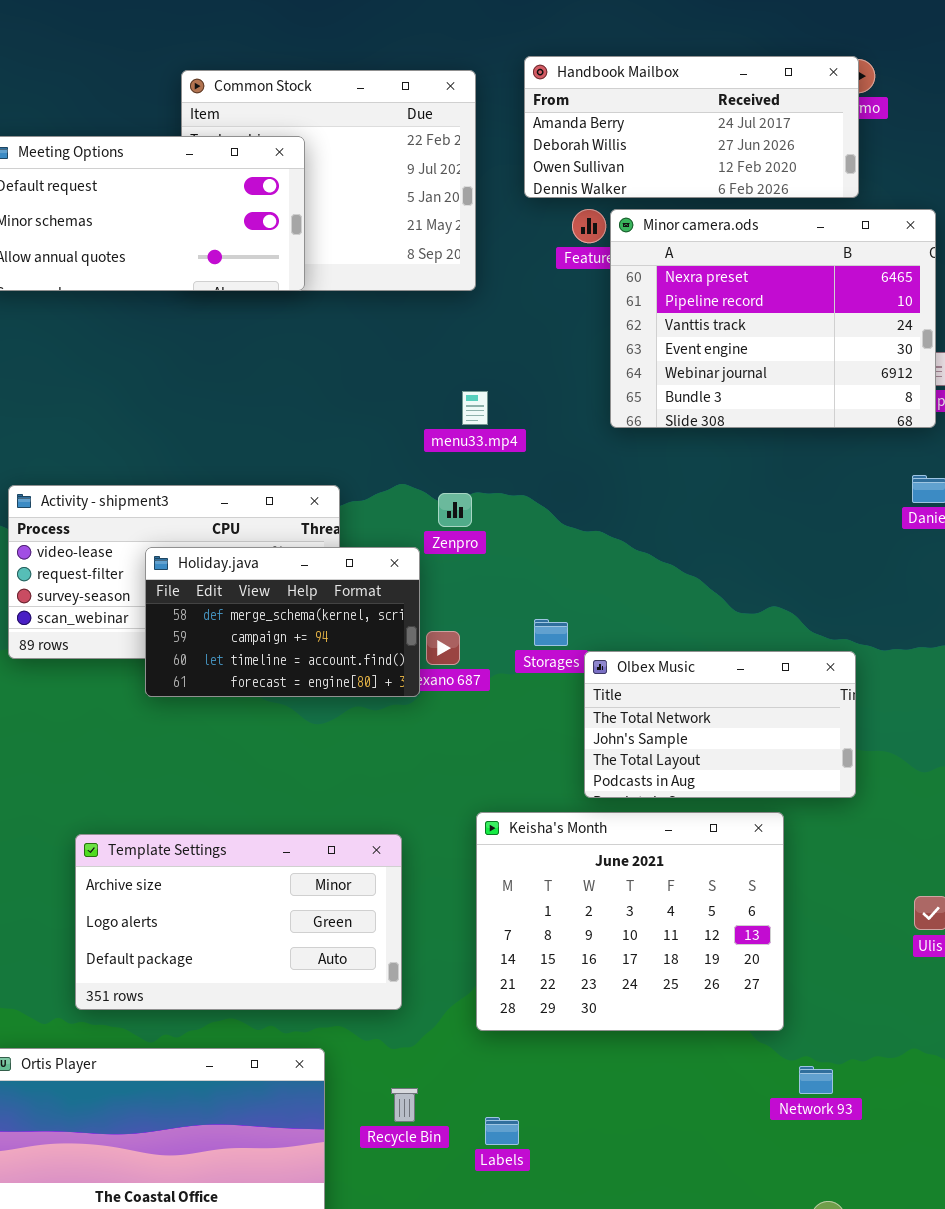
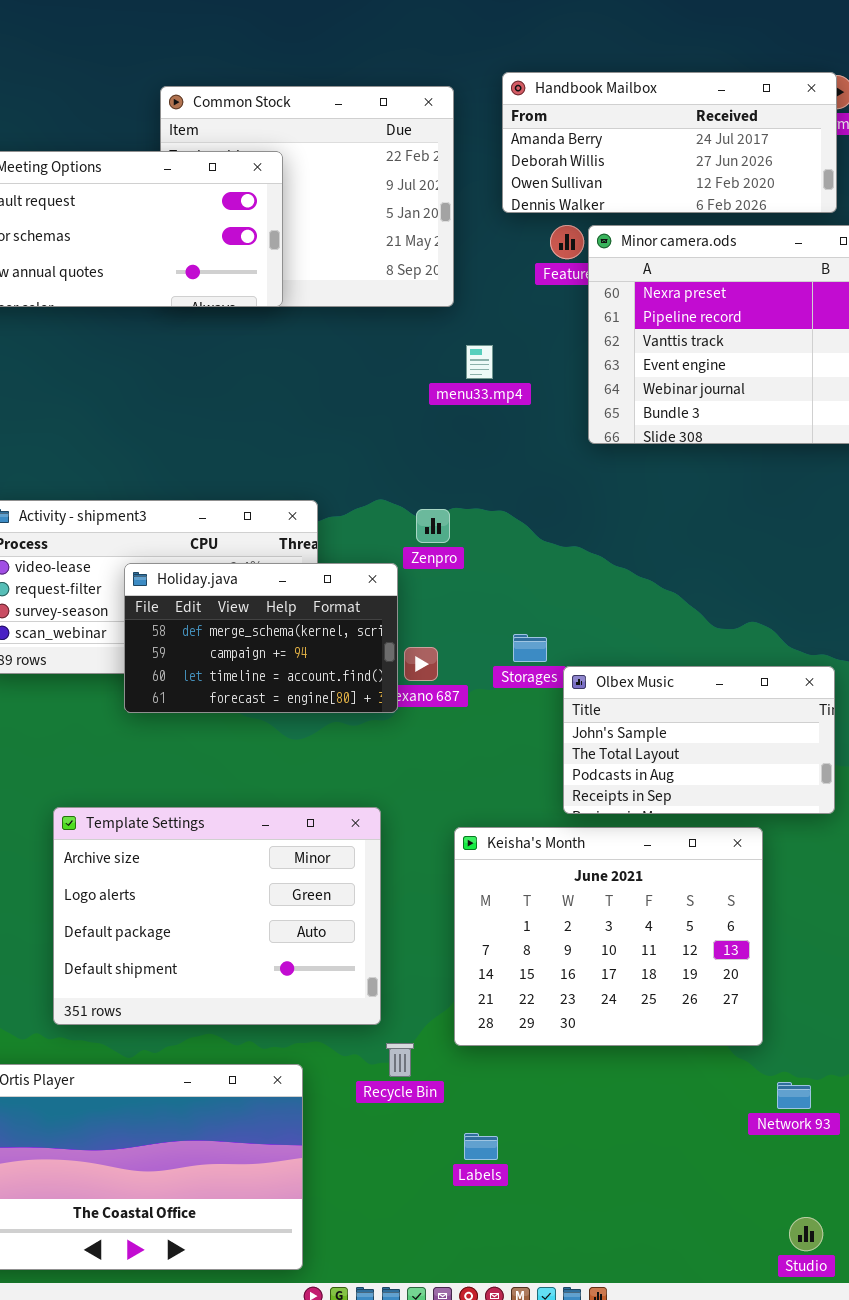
menu33.mp4: [462,391,488,425] -> [466,345,493,379], moved
Olbex Music: [584,651,856,798] -> [563,666,835,814], scrolled down 1 row
Template Settings: [75,834,402,1010] -> [53,807,381,1025], resized
Recycle Bin: [391,1088,418,1122] -> [386,1043,414,1077], moved

